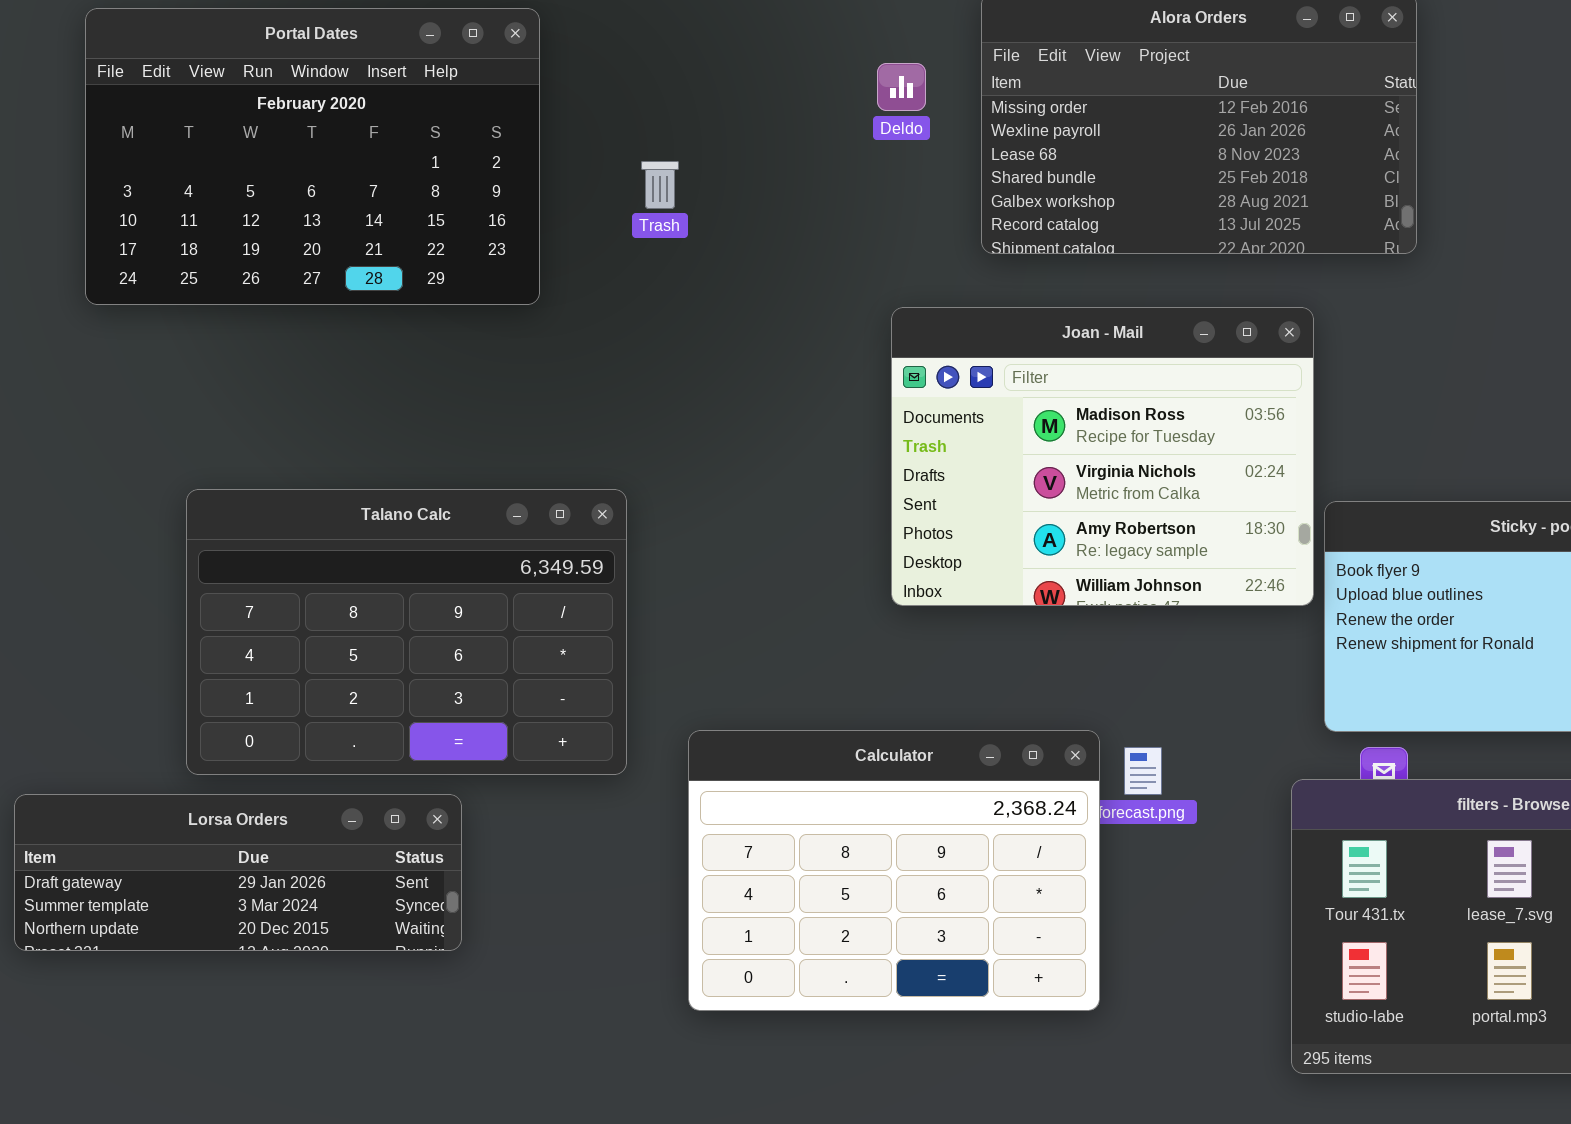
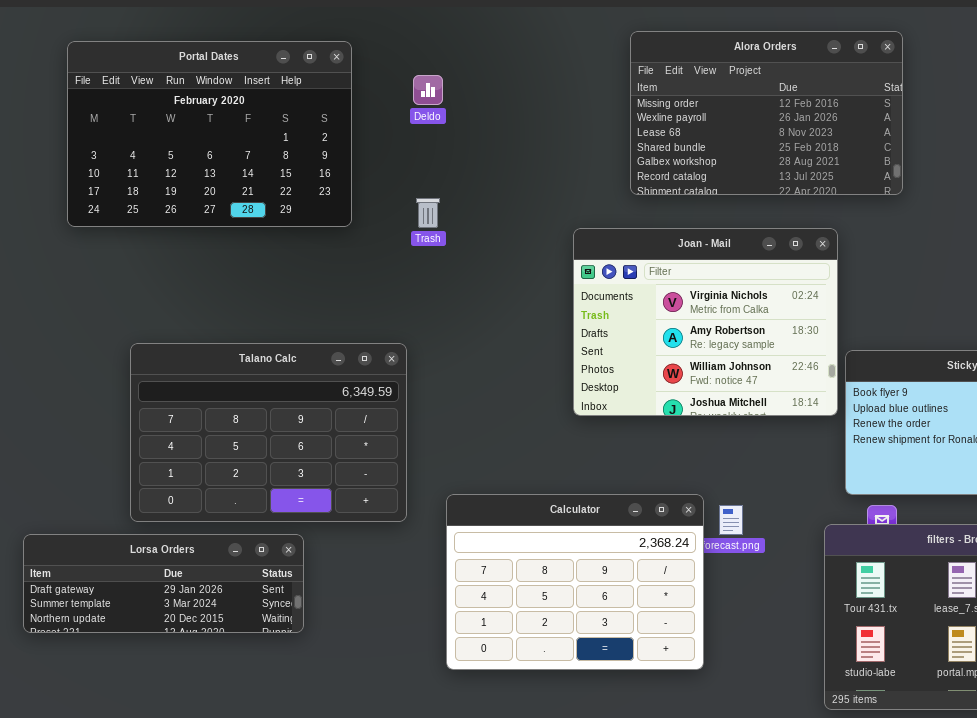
Deldo: [877,63,926,111] -> [413,75,443,105], moved
Trash: [641,161,679,209] -> [416,198,440,228], moved
Joan - Mail: [891,307,1314,606] -> [573,228,838,416], scrolled down 1 row

